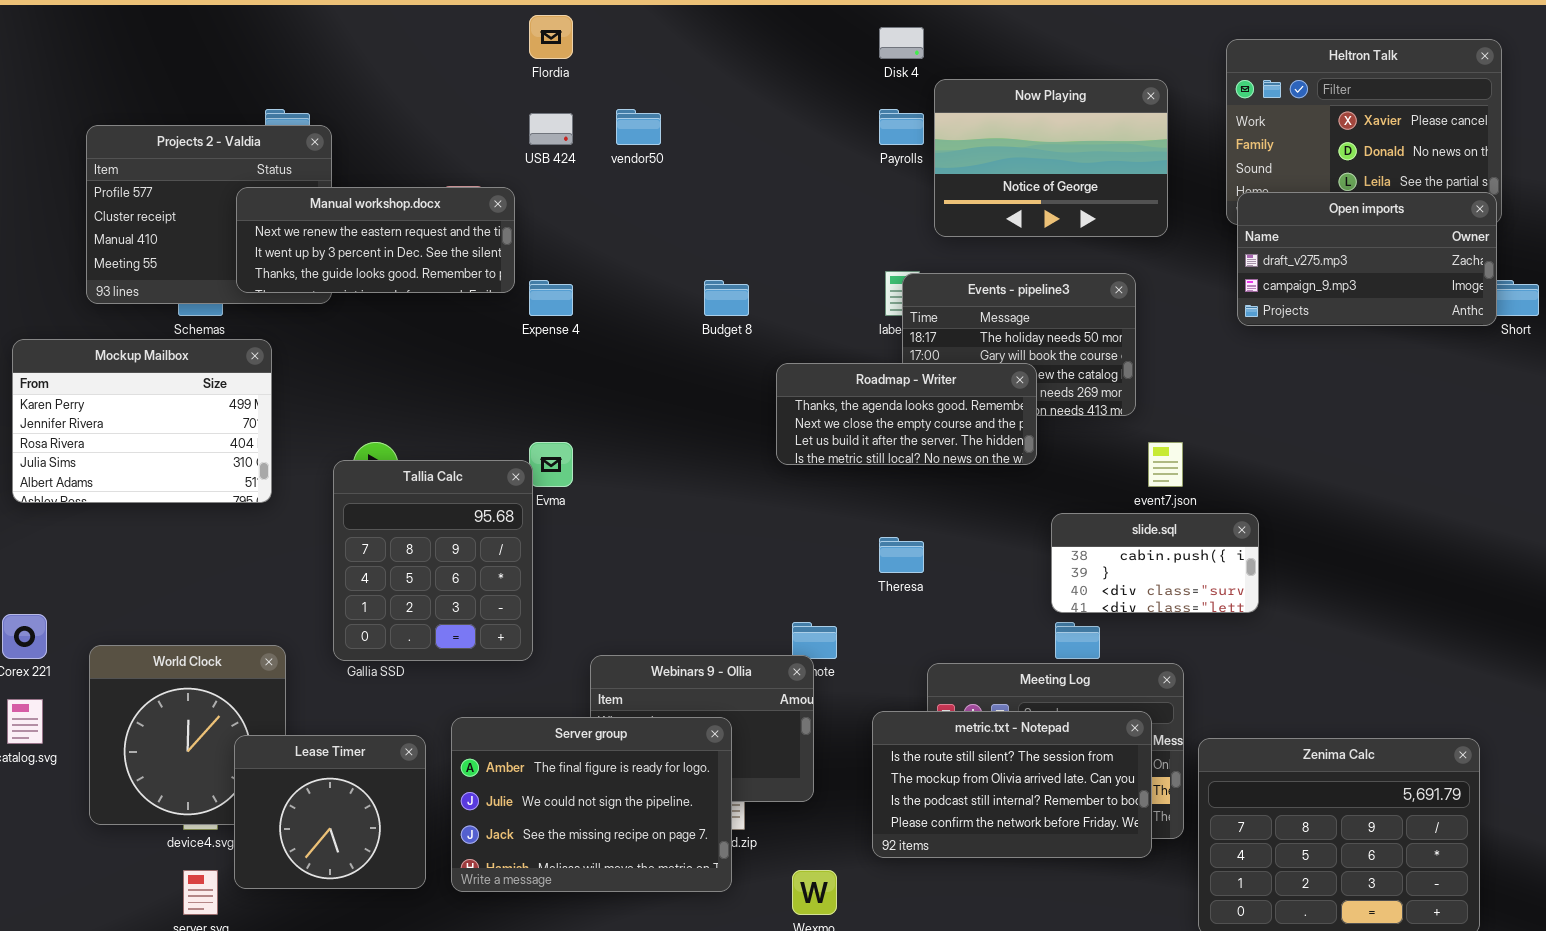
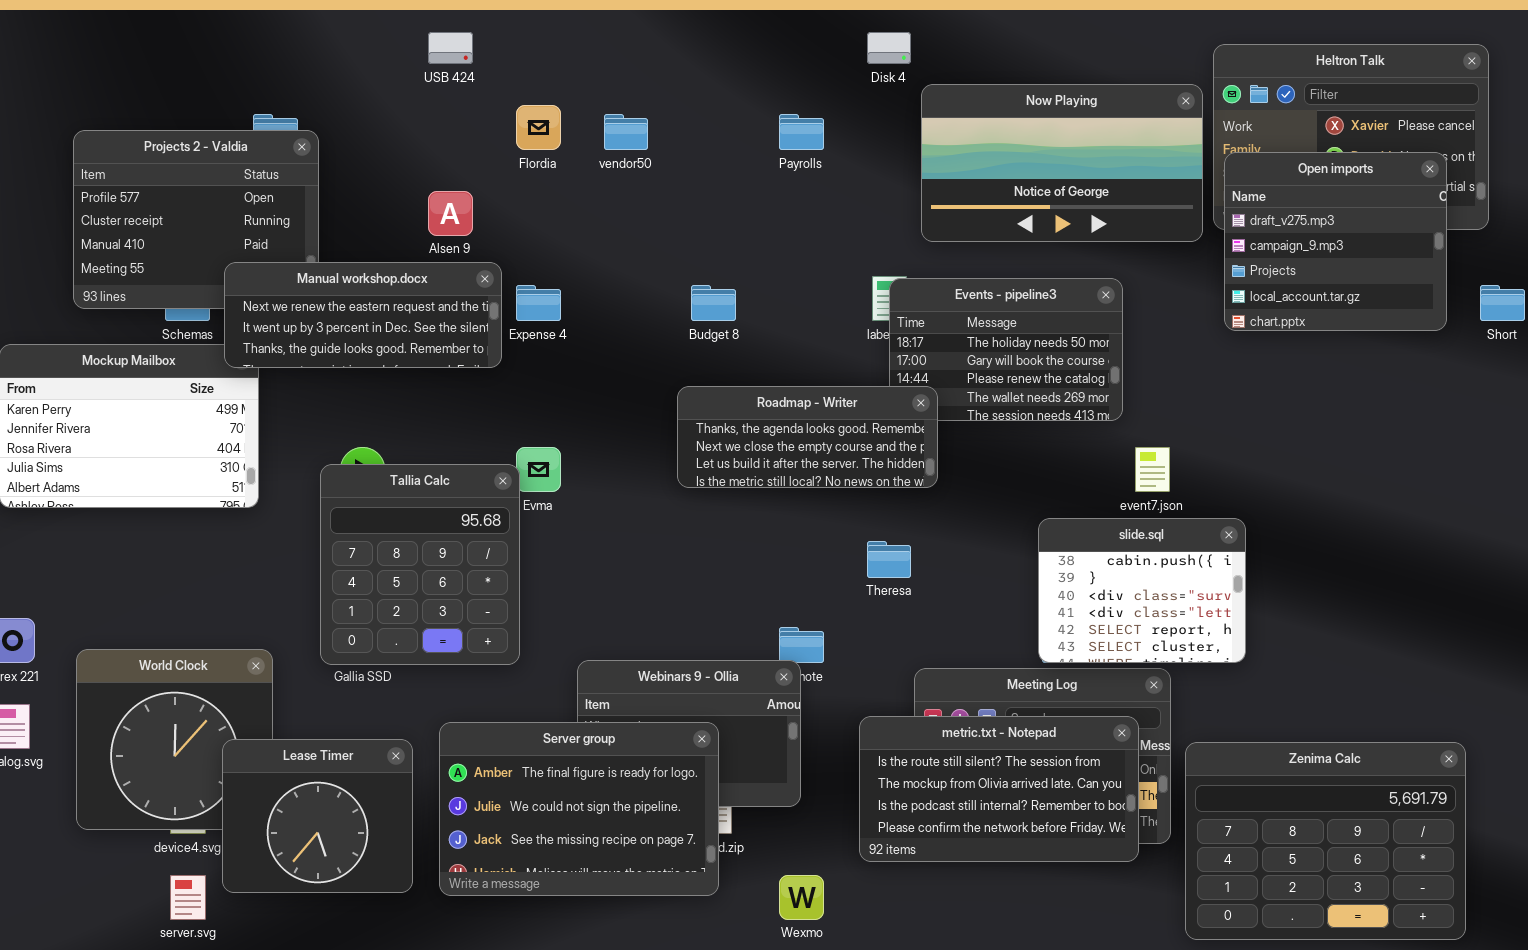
Flordia: [529,15,573,59] -> [516,105,561,150], moved
Now Playing: [934,79,1168,237] -> [921,84,1203,242], resized
Payrolls: [879,109,924,145] -> [779,114,824,150], moved
USB 424: [529,113,573,145] -> [428,32,473,64], moved
Manual workshop.docx: [236,187,515,293] -> [224,262,502,368], moved
Open imports: [1237,192,1497,326] -> [1224,152,1447,331], resized
Roadmap - Writer: [776,363,1037,465] -> [677,386,938,488], moved
slide.sql: [1051,513,1259,613] -> [1038,518,1246,663], resized

